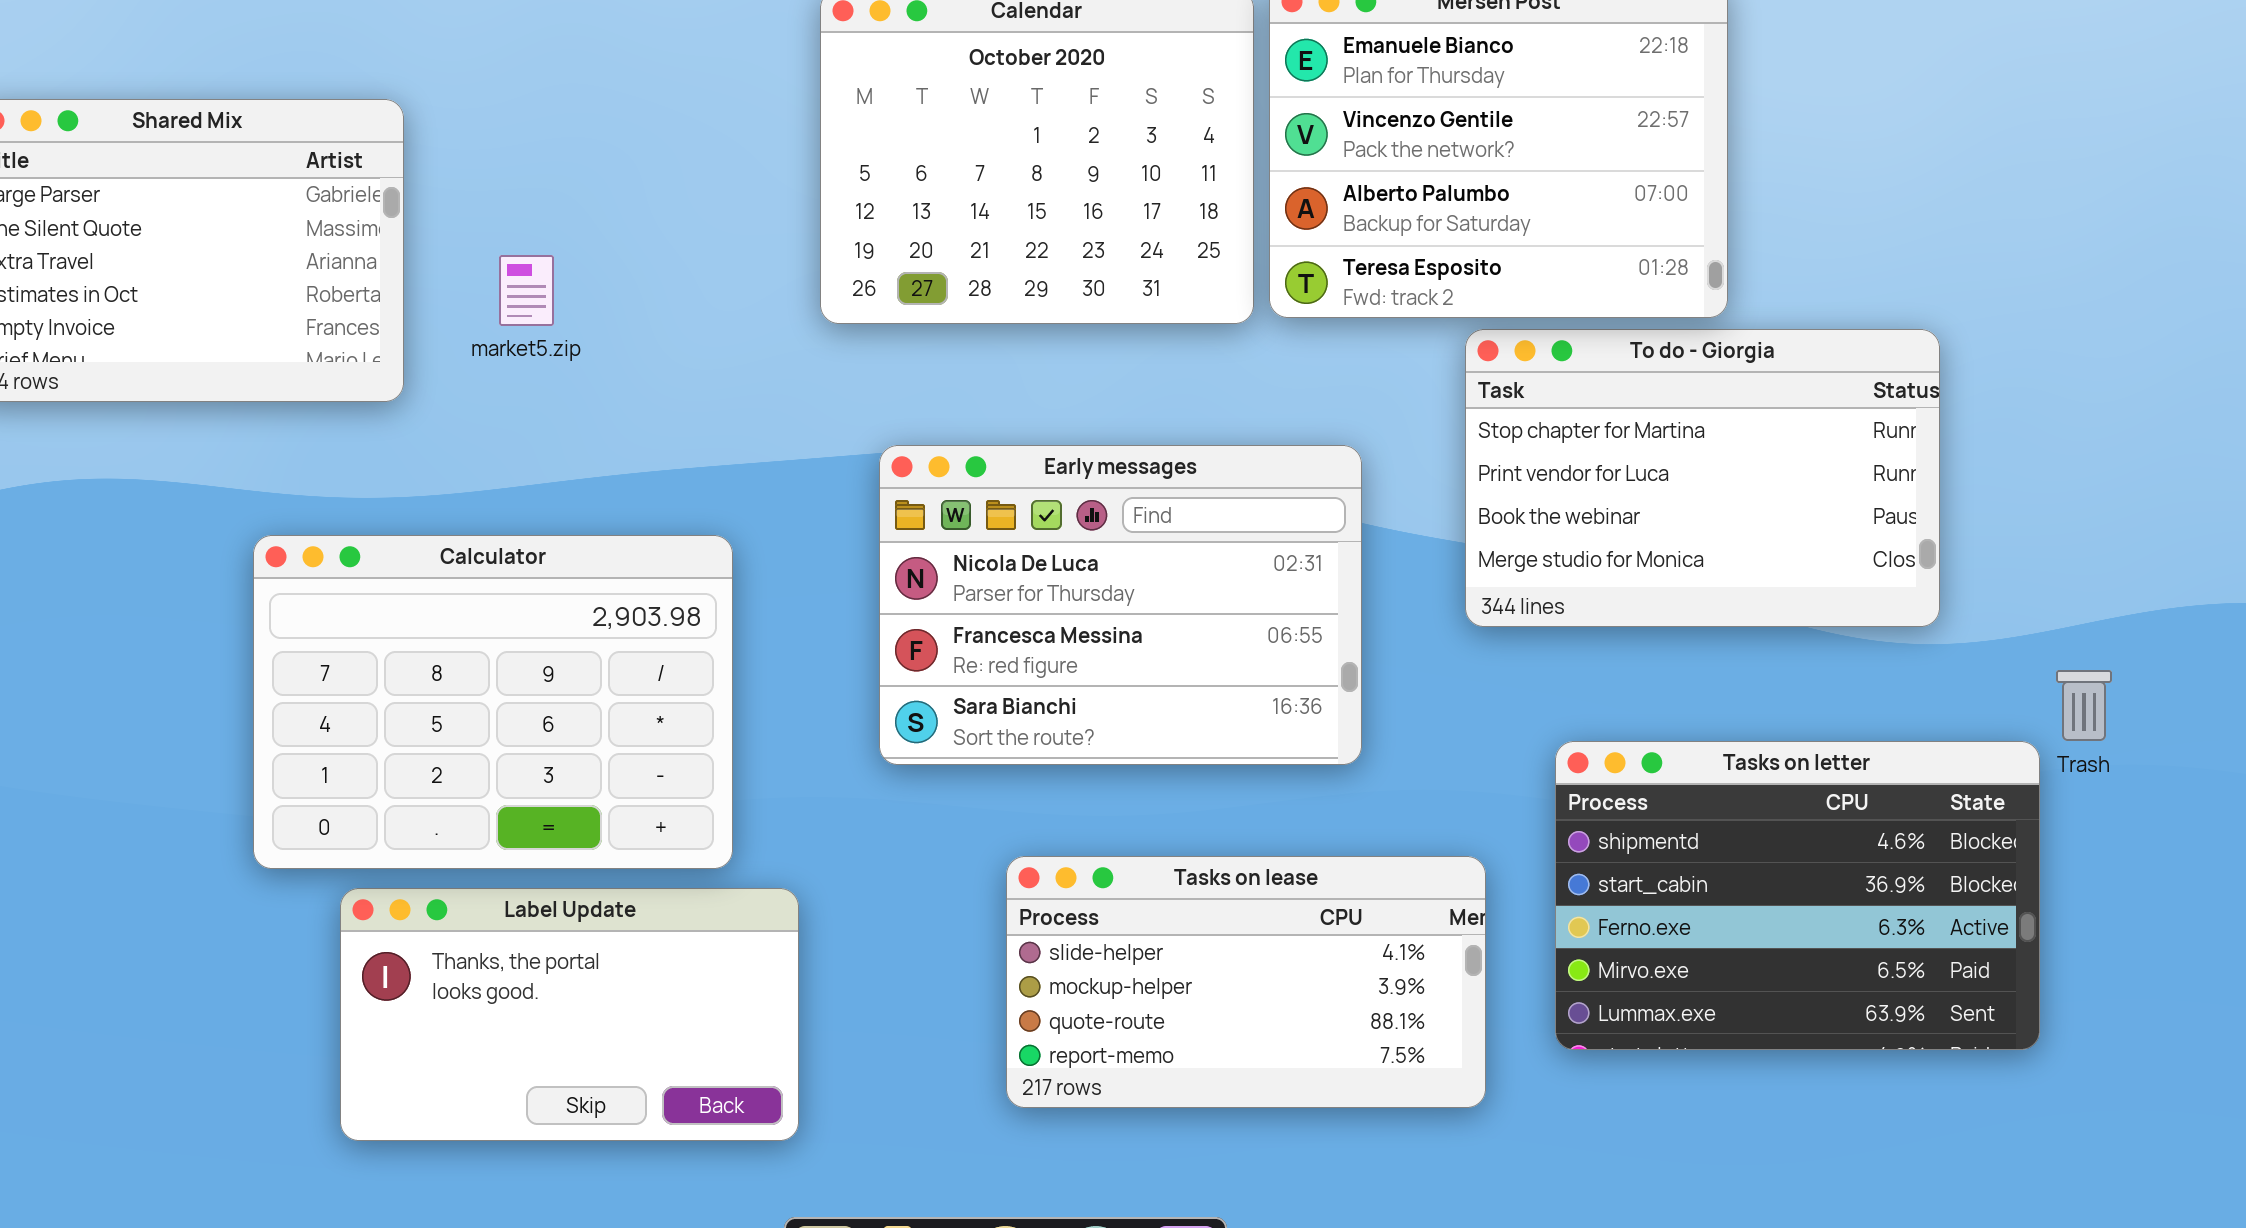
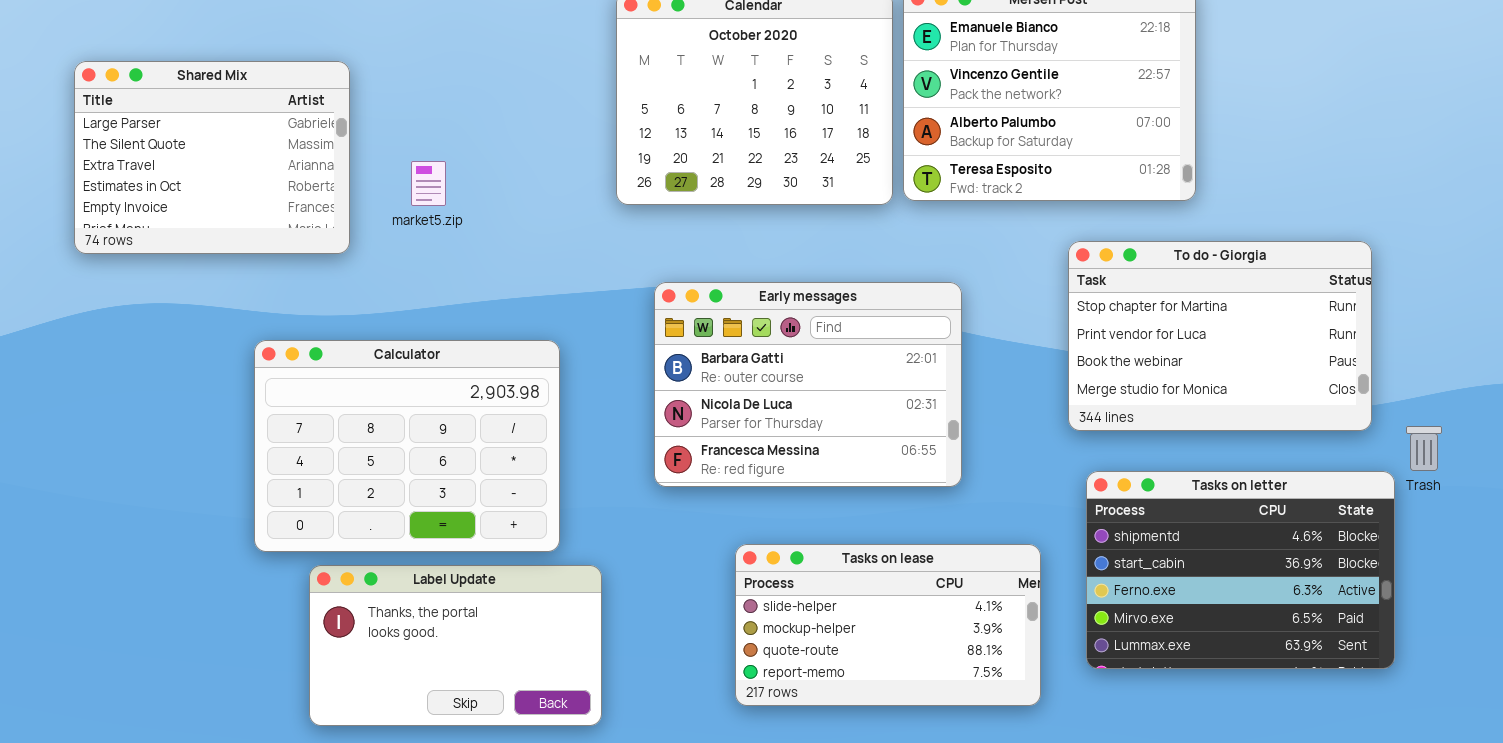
To do - Giorgia: [1465,329,1940,627] -> [1068,241,1372,431], moved
Early messages: [879,445,1362,765] -> [654,282,962,487], scrolled up 1 row

